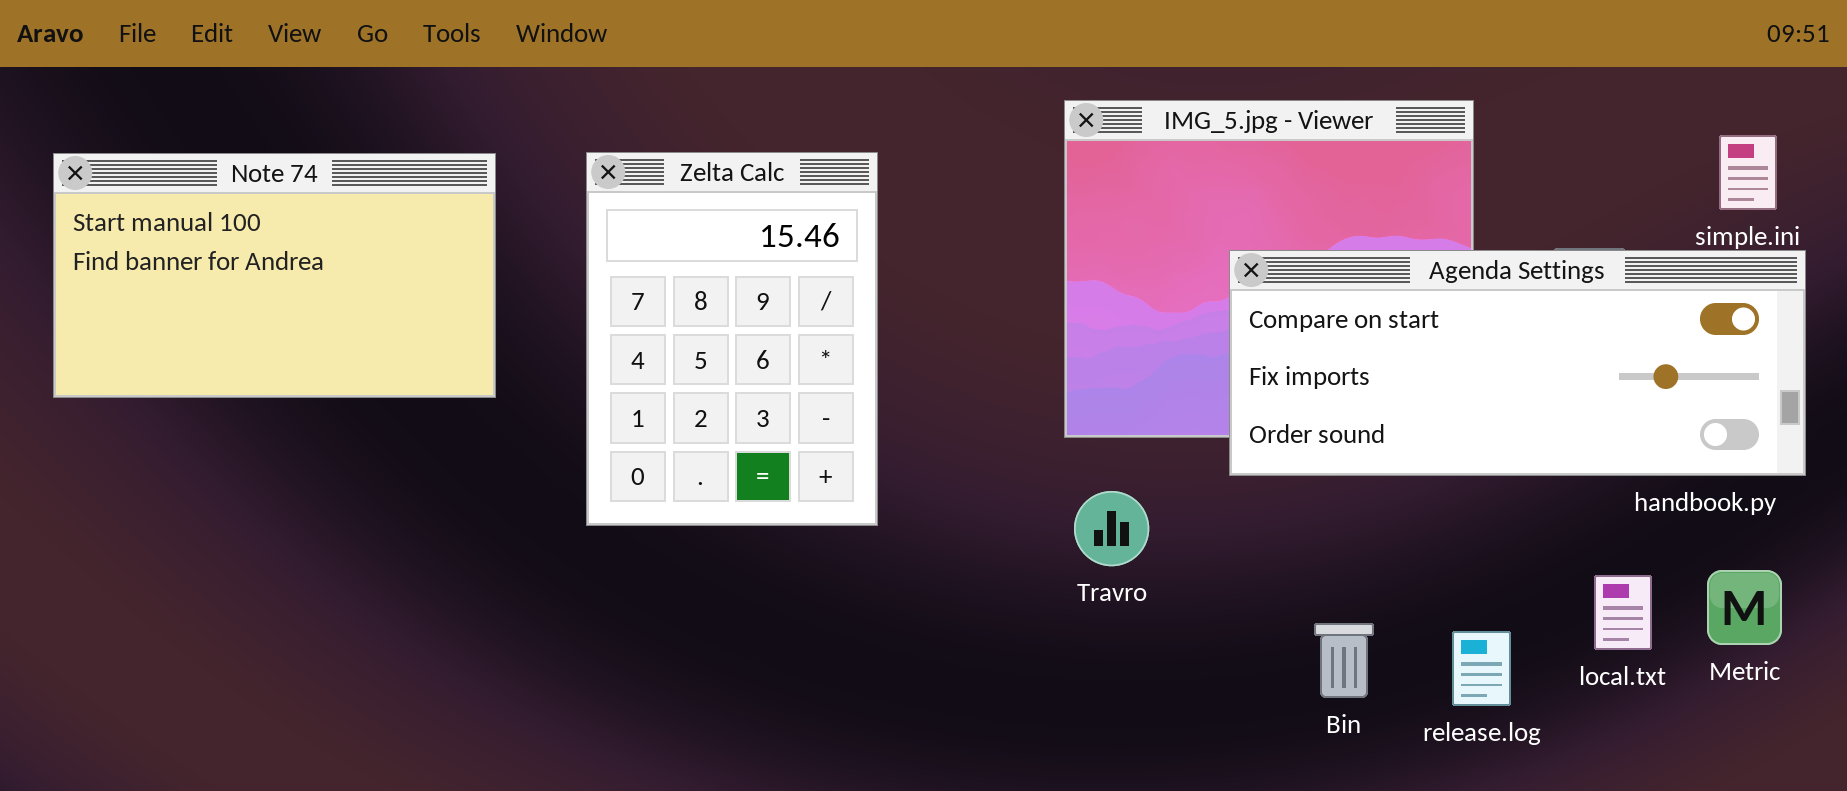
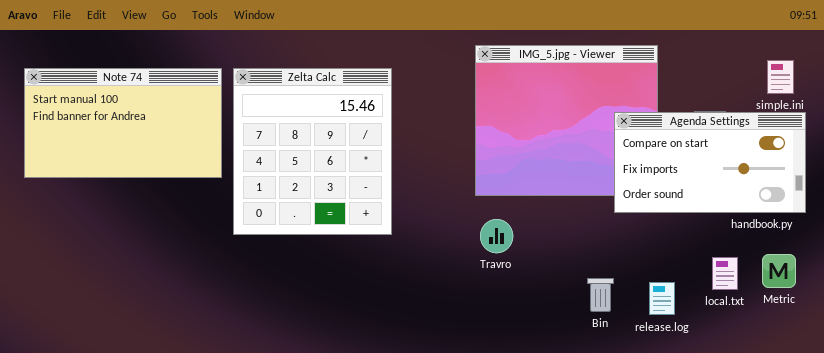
Zelta Calc: [586,152,878,526] -> [233,68,392,235], resized
Agenda Settings: [1229,250,1806,476] -> [614,112,806,213], resized

